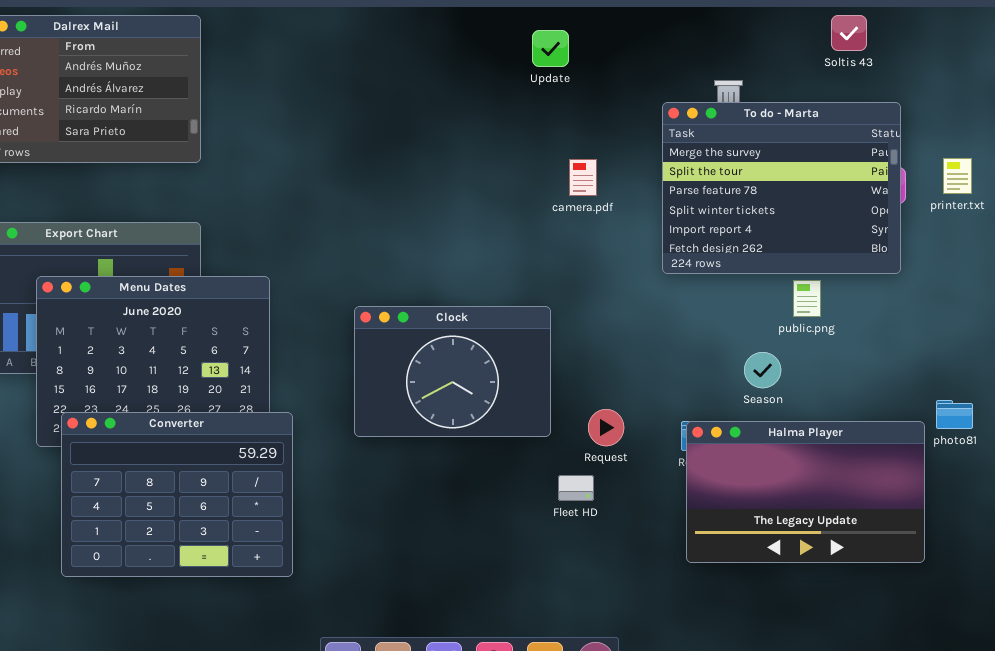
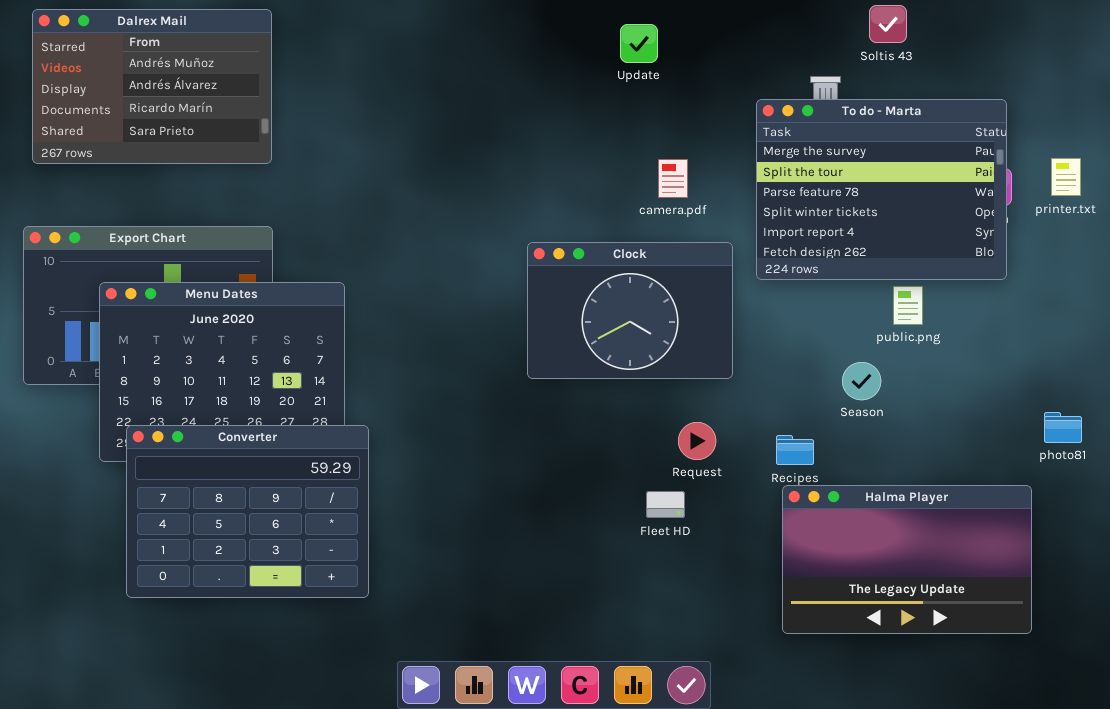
Soltis 43: [831,15,867,51] -> [869,5,907,43], moved
Clock: [354,306,551,437] -> [527,242,733,379], moved
Halma Player: [686,421,925,563] -> [782,485,1032,634], moved

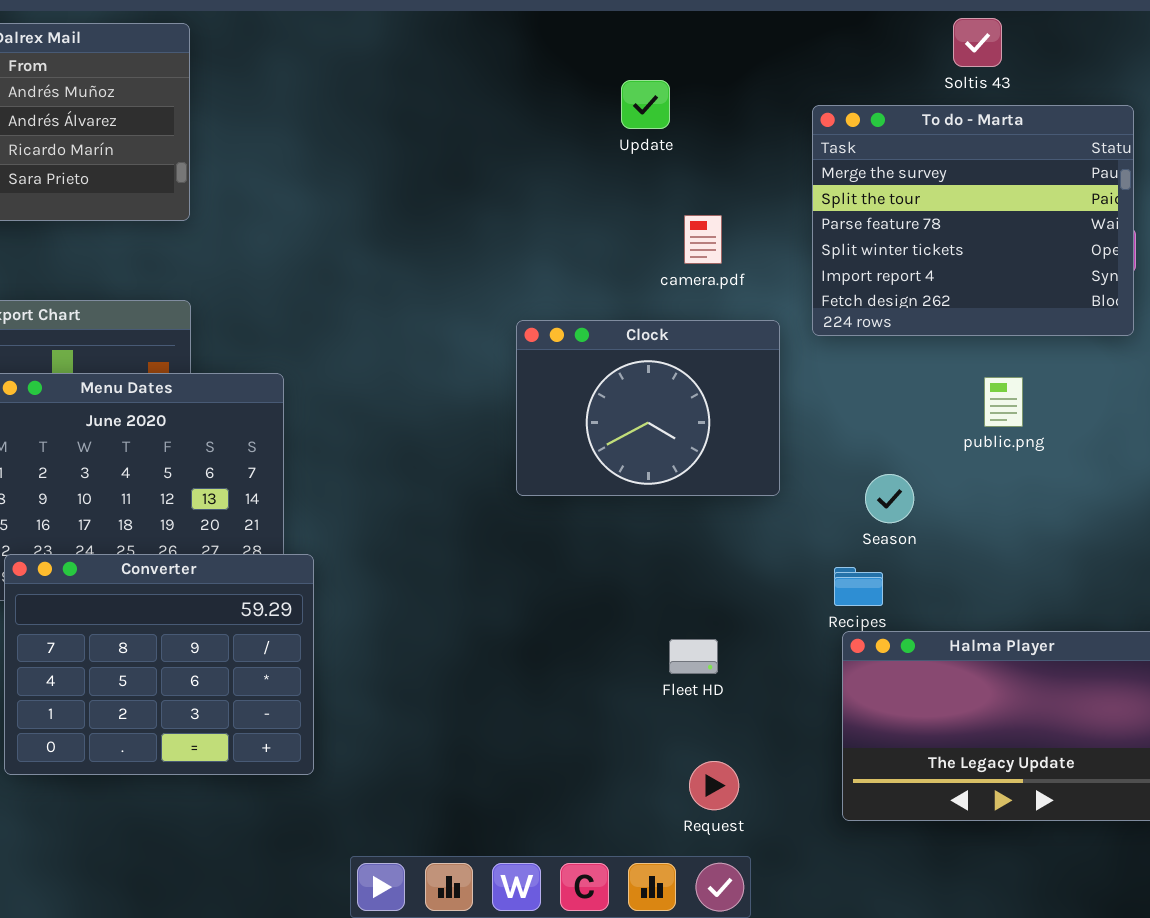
Update: [620,24,658,63] -> [621,80,670,129], moved
To do - Marta: [756,99,1007,280] -> [812,105,1134,336], moved
Season: [842,362,881,400] -> [865,474,914,523], moved
Request: [678,422,716,460] -> [689,761,739,810], moved

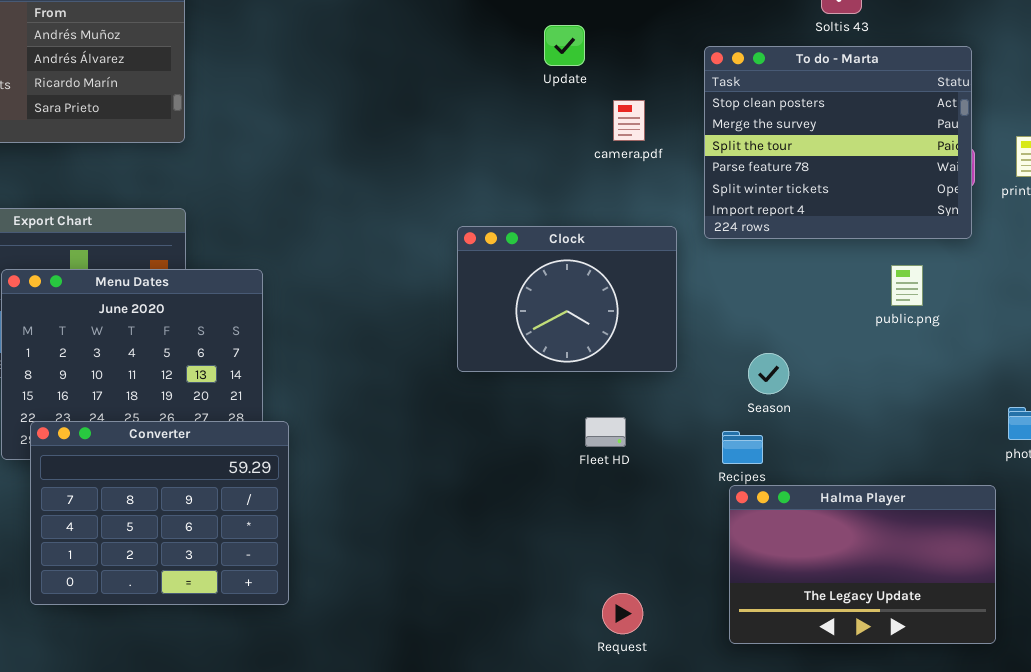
To do - Marta: [812,105,1134,336] -> [704,46,972,239], scrolled up 1 row
camera.pdf: [684,215,722,264] -> [613,100,645,141], moved
public.png: [984,377,1023,427] -> [891,265,923,306], moved
Fleet HD: [669,639,718,674] -> [585,417,626,447], moved

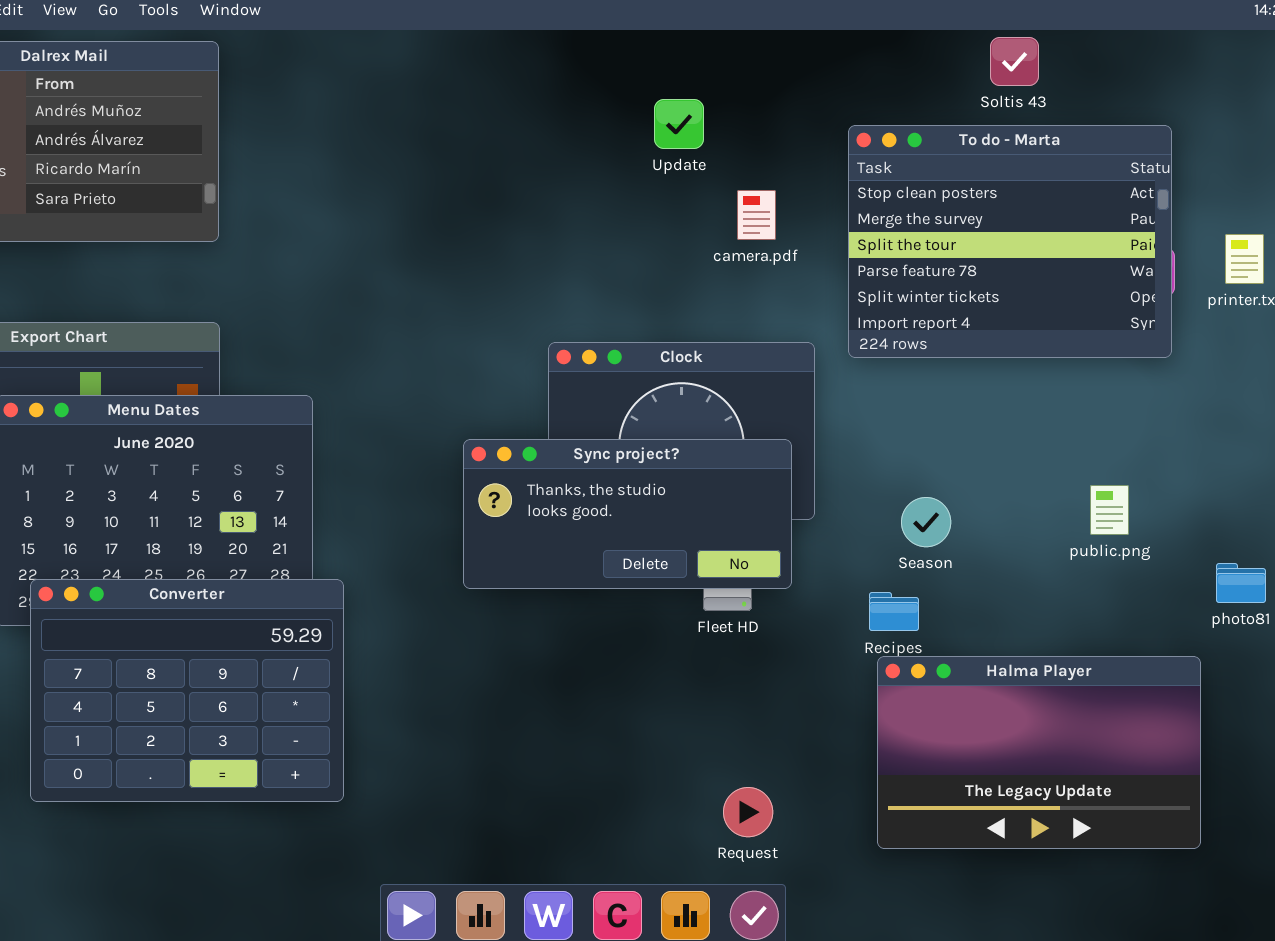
public.png: [891,265,923,306] -> [1090,485,1129,535], moved
Sync project?: none -> [463,439,792,589], opened

